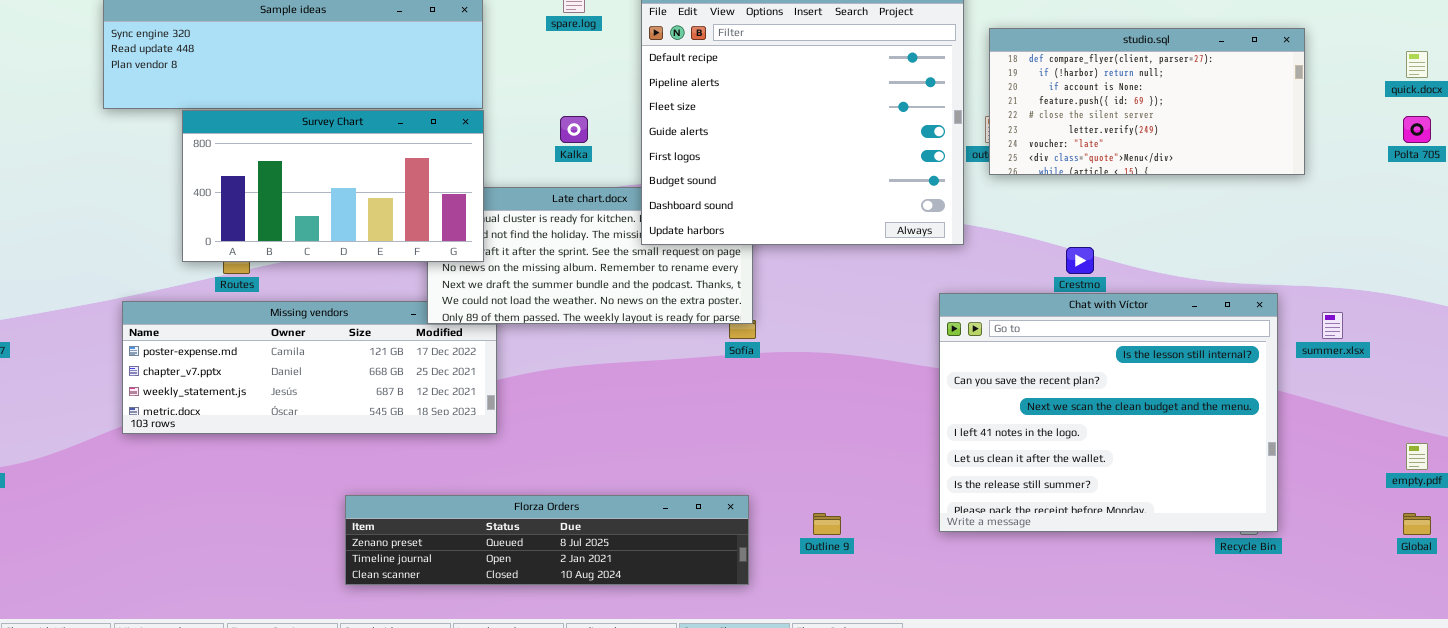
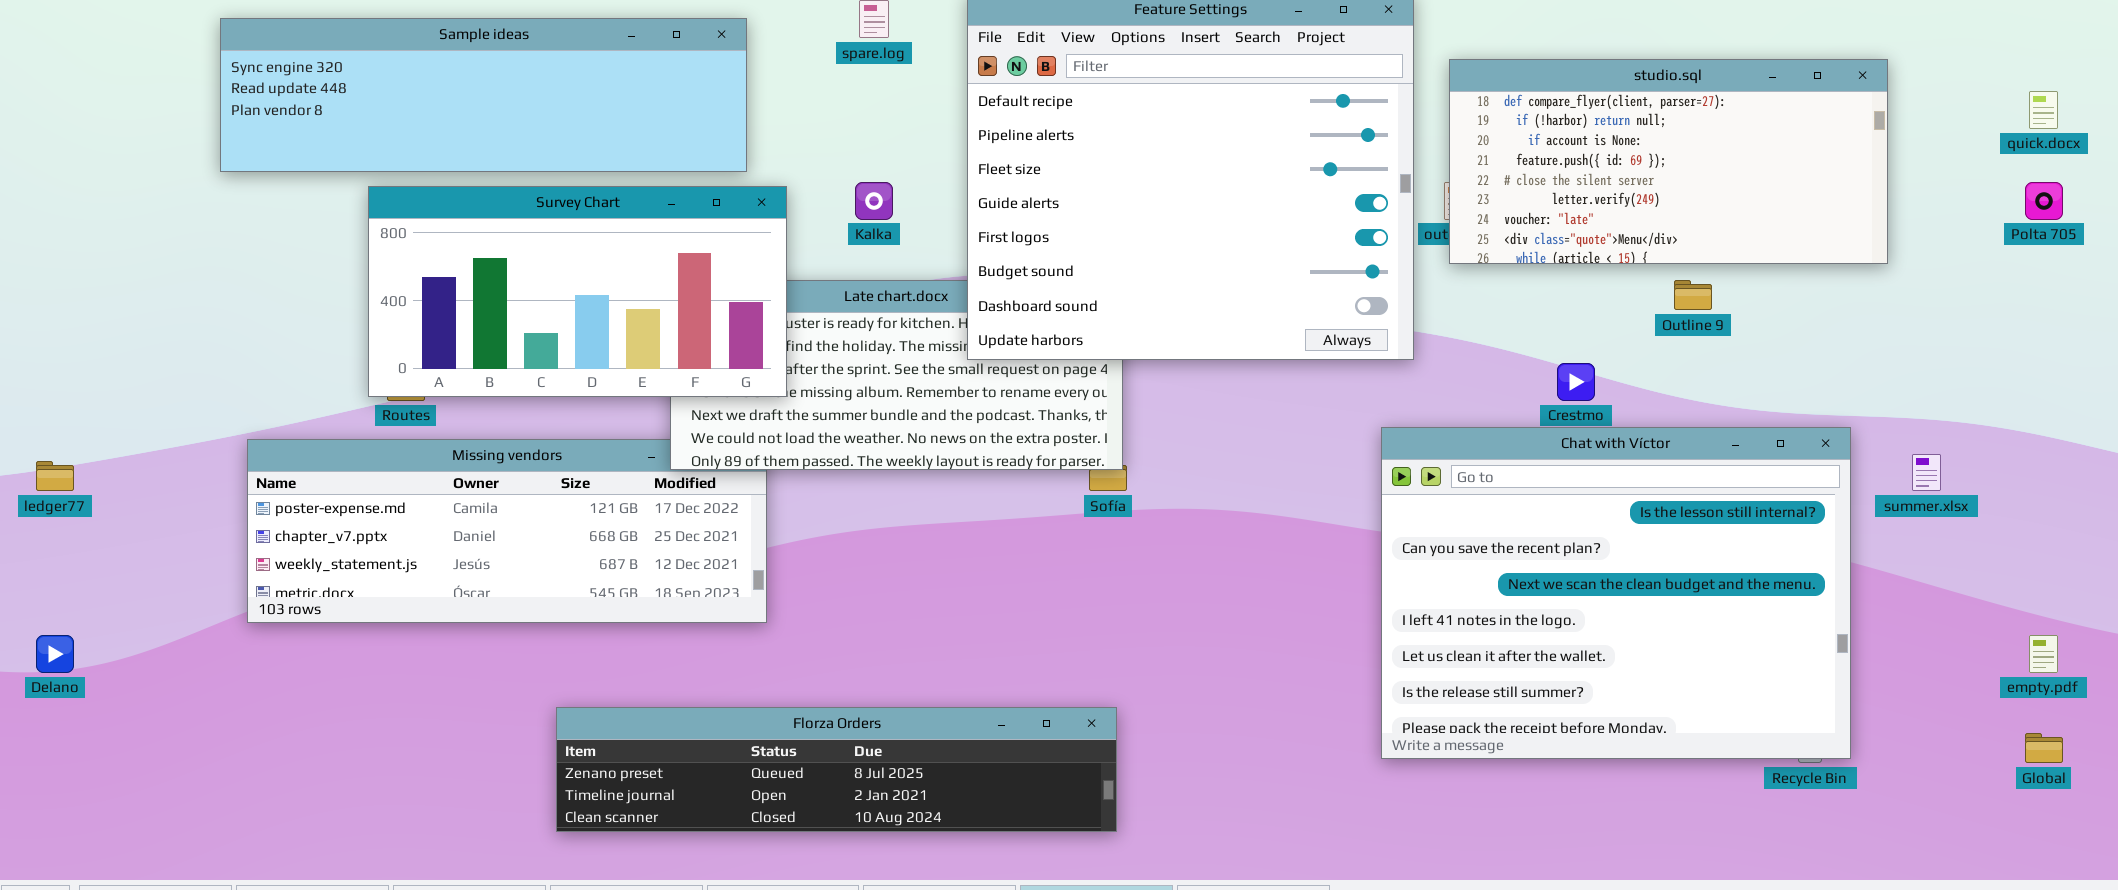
Survey Chart: [182,110,484,262] -> [368,186,787,397], moved
Outline 9: [813,513,841,535] -> [1674,280,1712,310], moved

